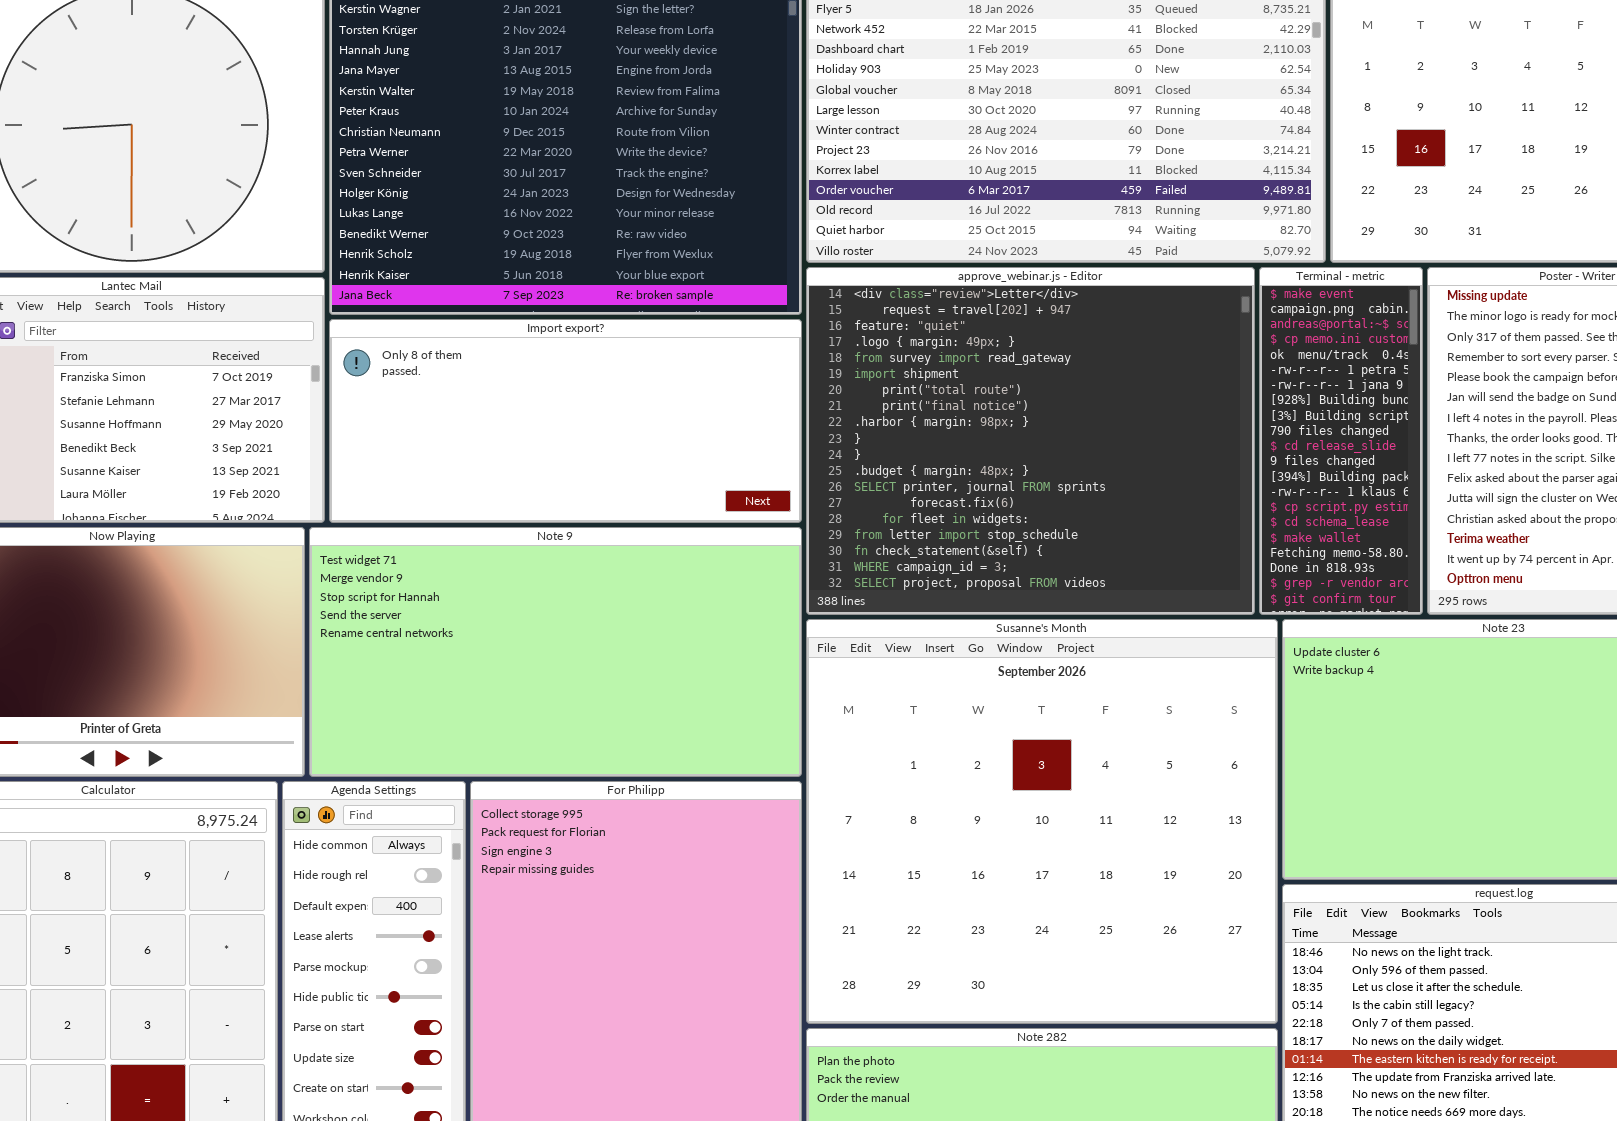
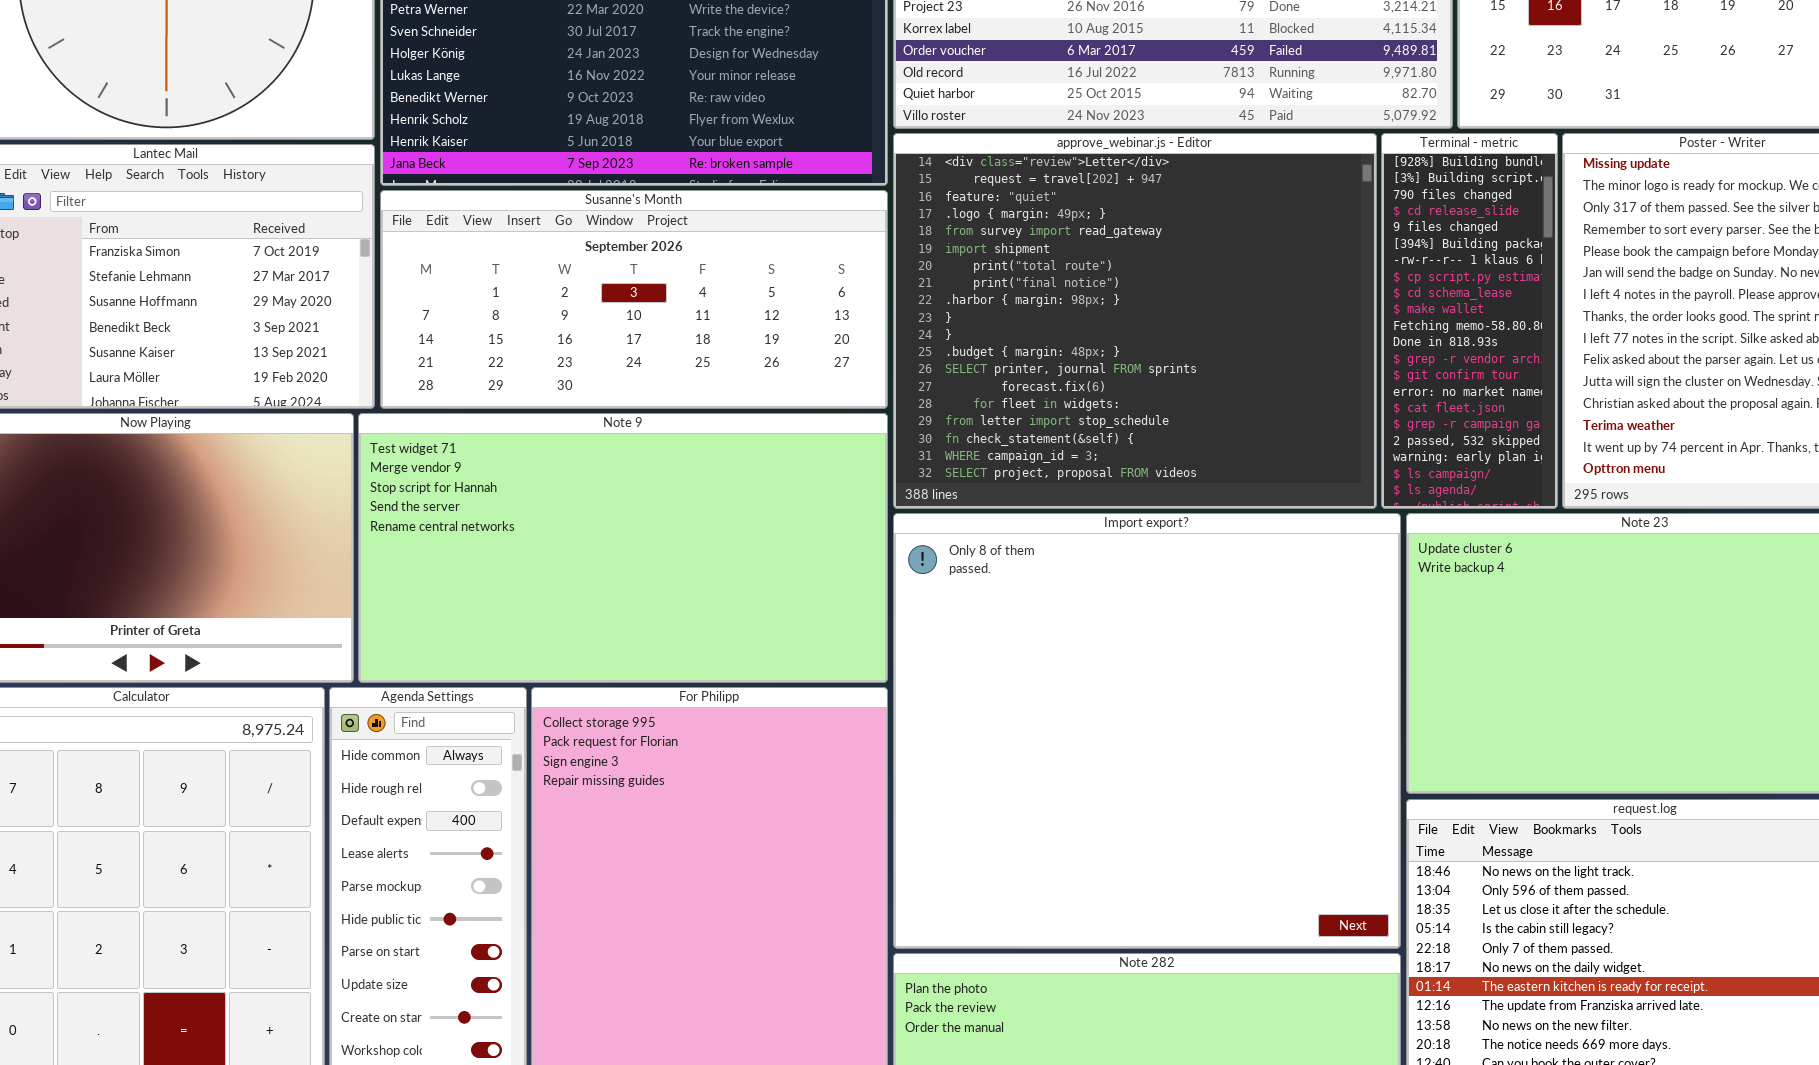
Terminal - metric: [1259,267,1423,615] -> [1381,133,1558,509], scrolled down 7 rows
Import export?: [329,319,802,523] -> [893,513,1401,949], moved, resized
Susanne's Month: [806,619,1278,1024] -> [380,190,888,409], moved, resized

